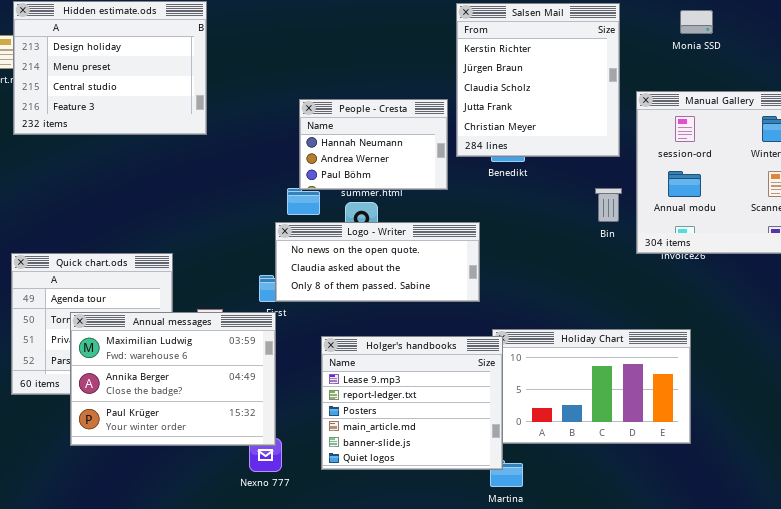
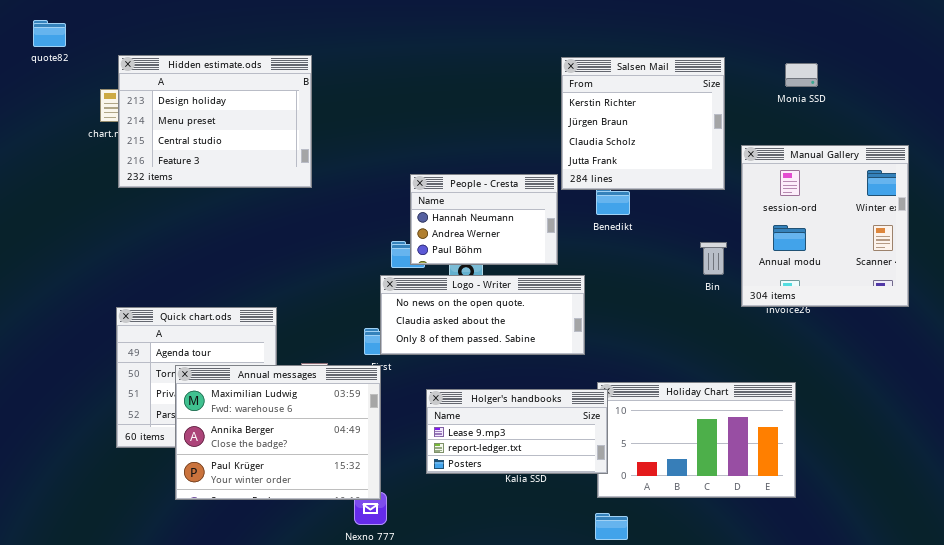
Salsen Mail: [456,3,620,157] -> [561,57,725,190], resized
People - Cresta: [299,99,448,190] -> [410,174,558,265], moved
Holger's handbooks: [321,336,503,470] -> [426,389,608,474], resized

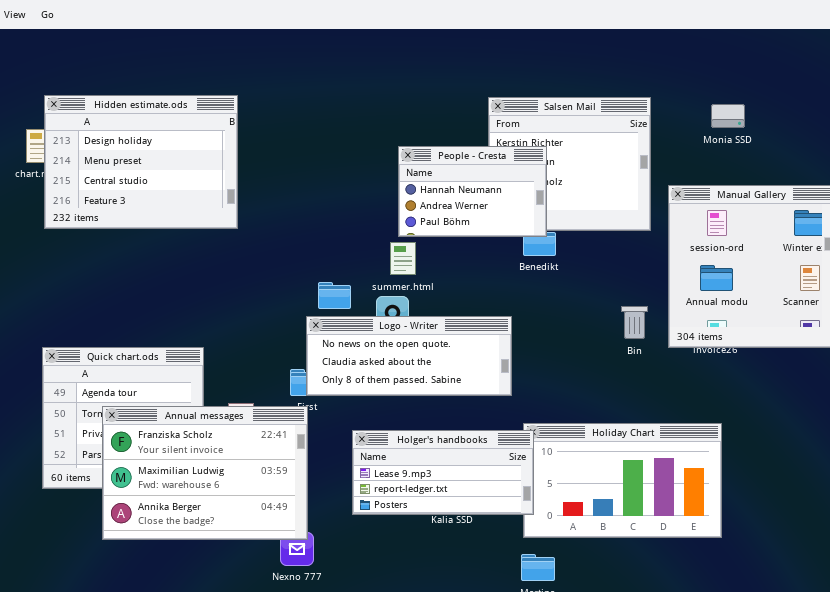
People - Cresta: [410,174,558,265] -> [398,146,547,237], moved
Bin: [700,242,727,275] -> [621,306,648,339], moved
Annual messages: [175,365,381,500] -> [102,406,308,540], scrolled up 1 row

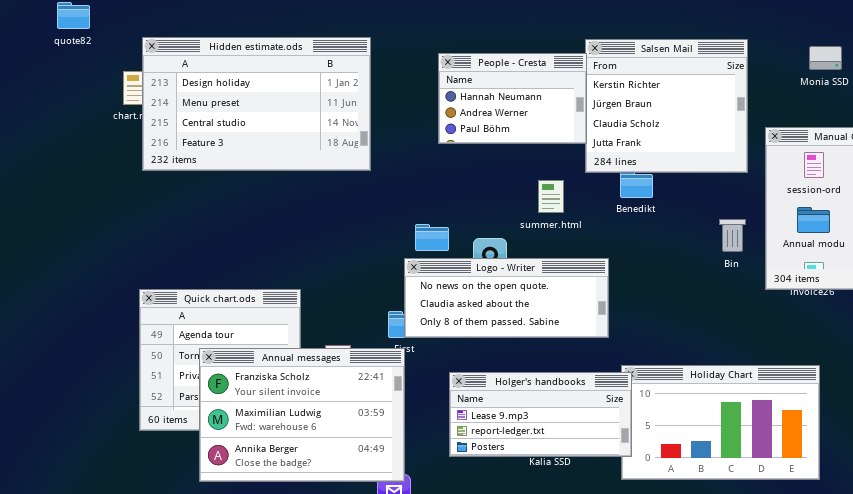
Hidden estimate.ods: [44,95,238,229] -> [142,37,371,171], resized
People - Cresta: [398,146,547,237] -> [438,53,587,144], moved
summer.html: [390,242,416,275] -> [538,180,564,213], moved
Bin: [621,306,648,339] -> [719,219,746,252], moved

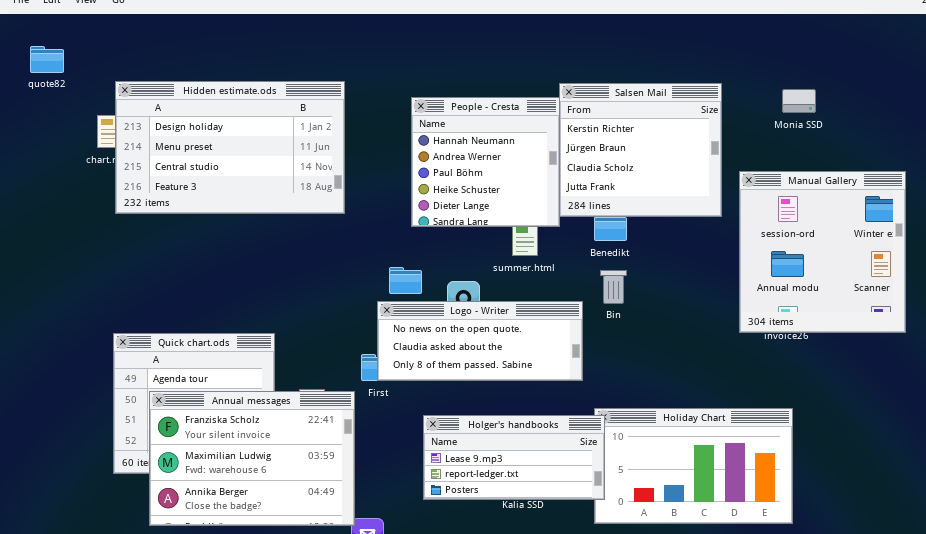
People - Cresta: [438,53,587,144] -> [411,97,560,227], resized
Bin: [719,219,746,252] -> [600,270,627,304], moved
Annual messages: [199,348,405,482] -> [149,391,355,526], moved

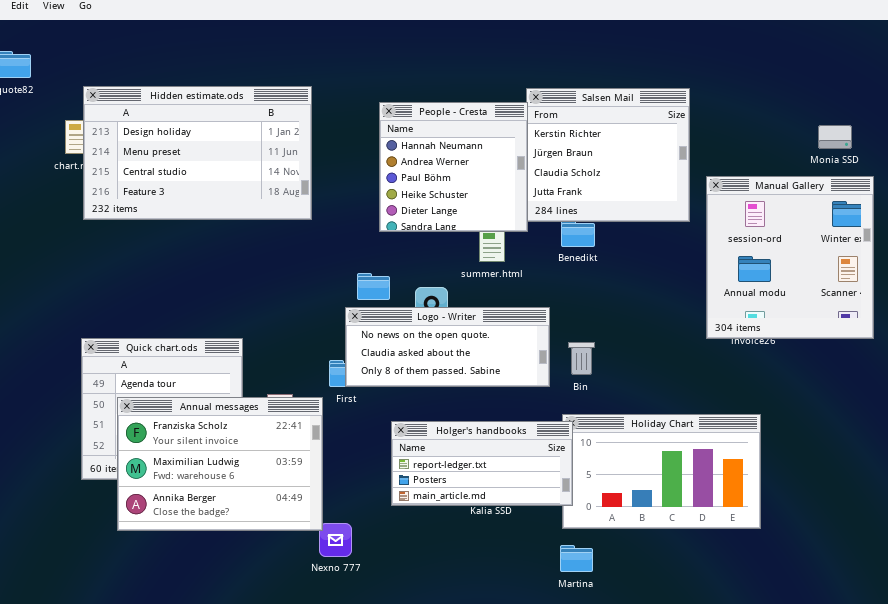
Monia SSD: [782,89,816,113] -> [818,125,852,149], moved
Bin: [600,270,627,304] -> [568,342,595,375], moved
Holger's handbooks: [423,415,605,500] -> [391,421,573,506], scrolled down 1 row

